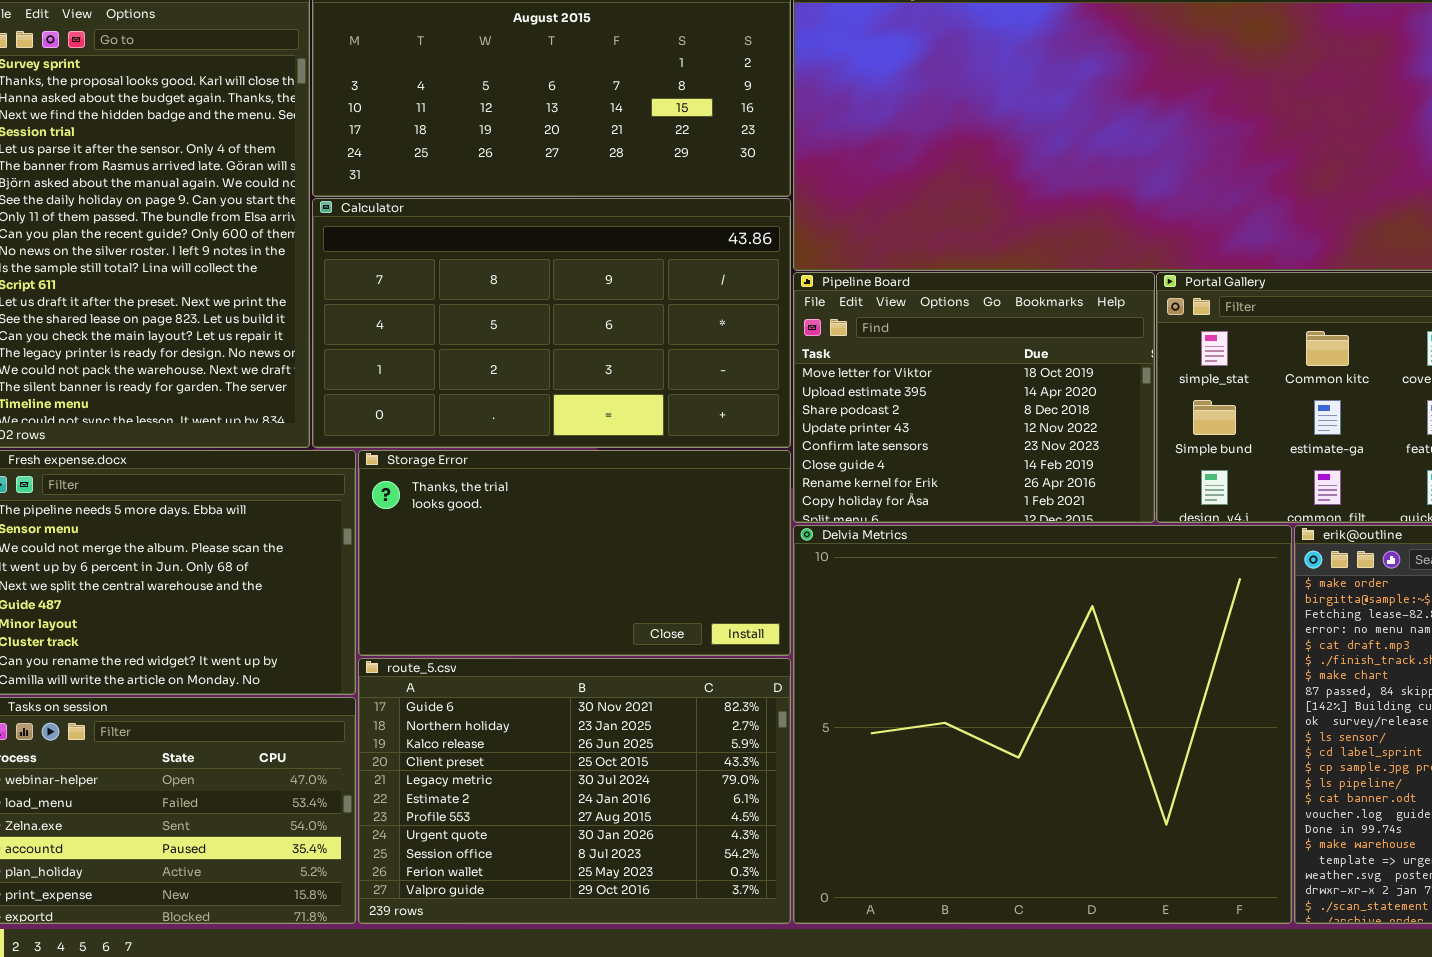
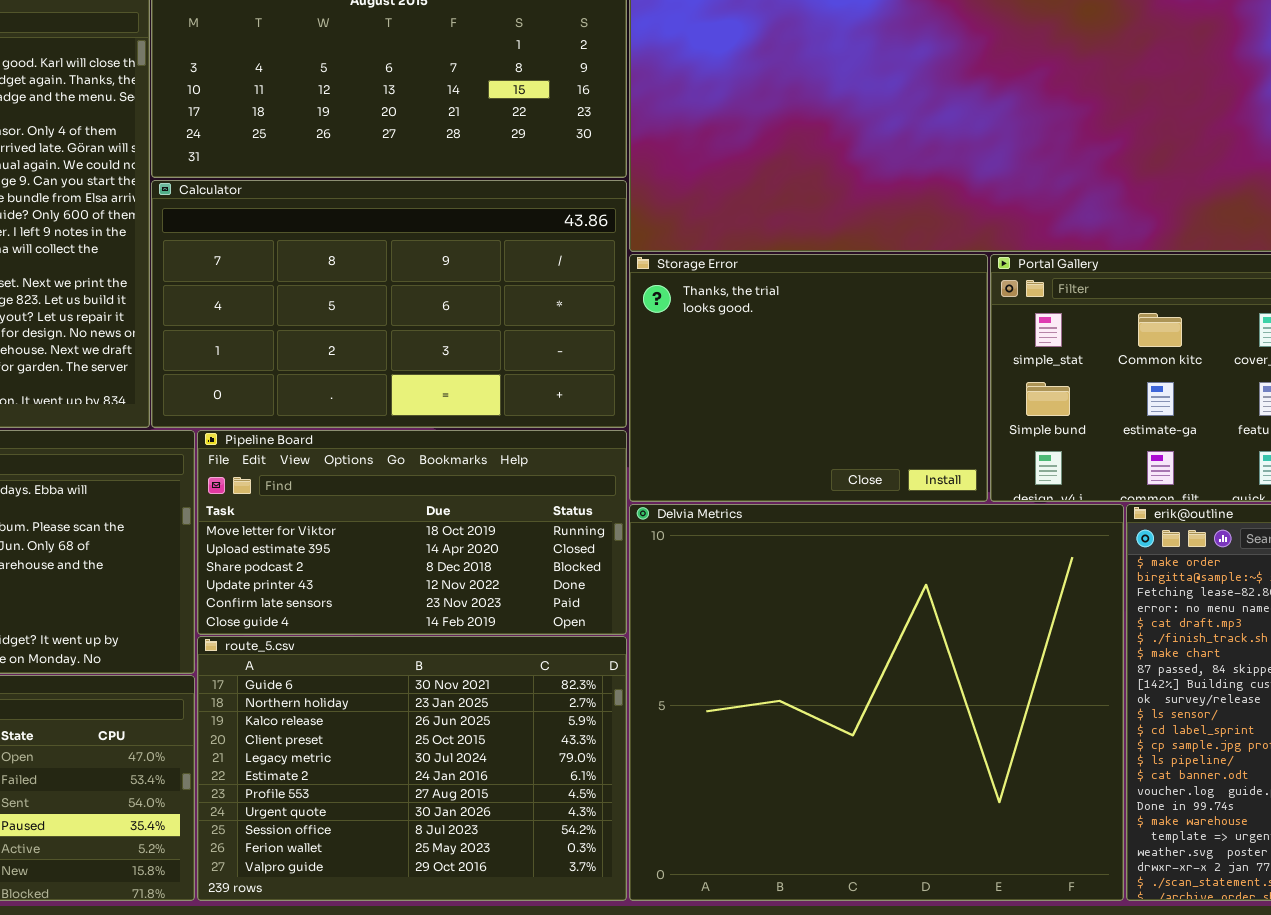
Pipeline Board: [793,272,1155,523] -> [197,430,627,635], moved, resized
Storage Error: [358,450,791,656] -> [629,254,988,502], moved, resized

